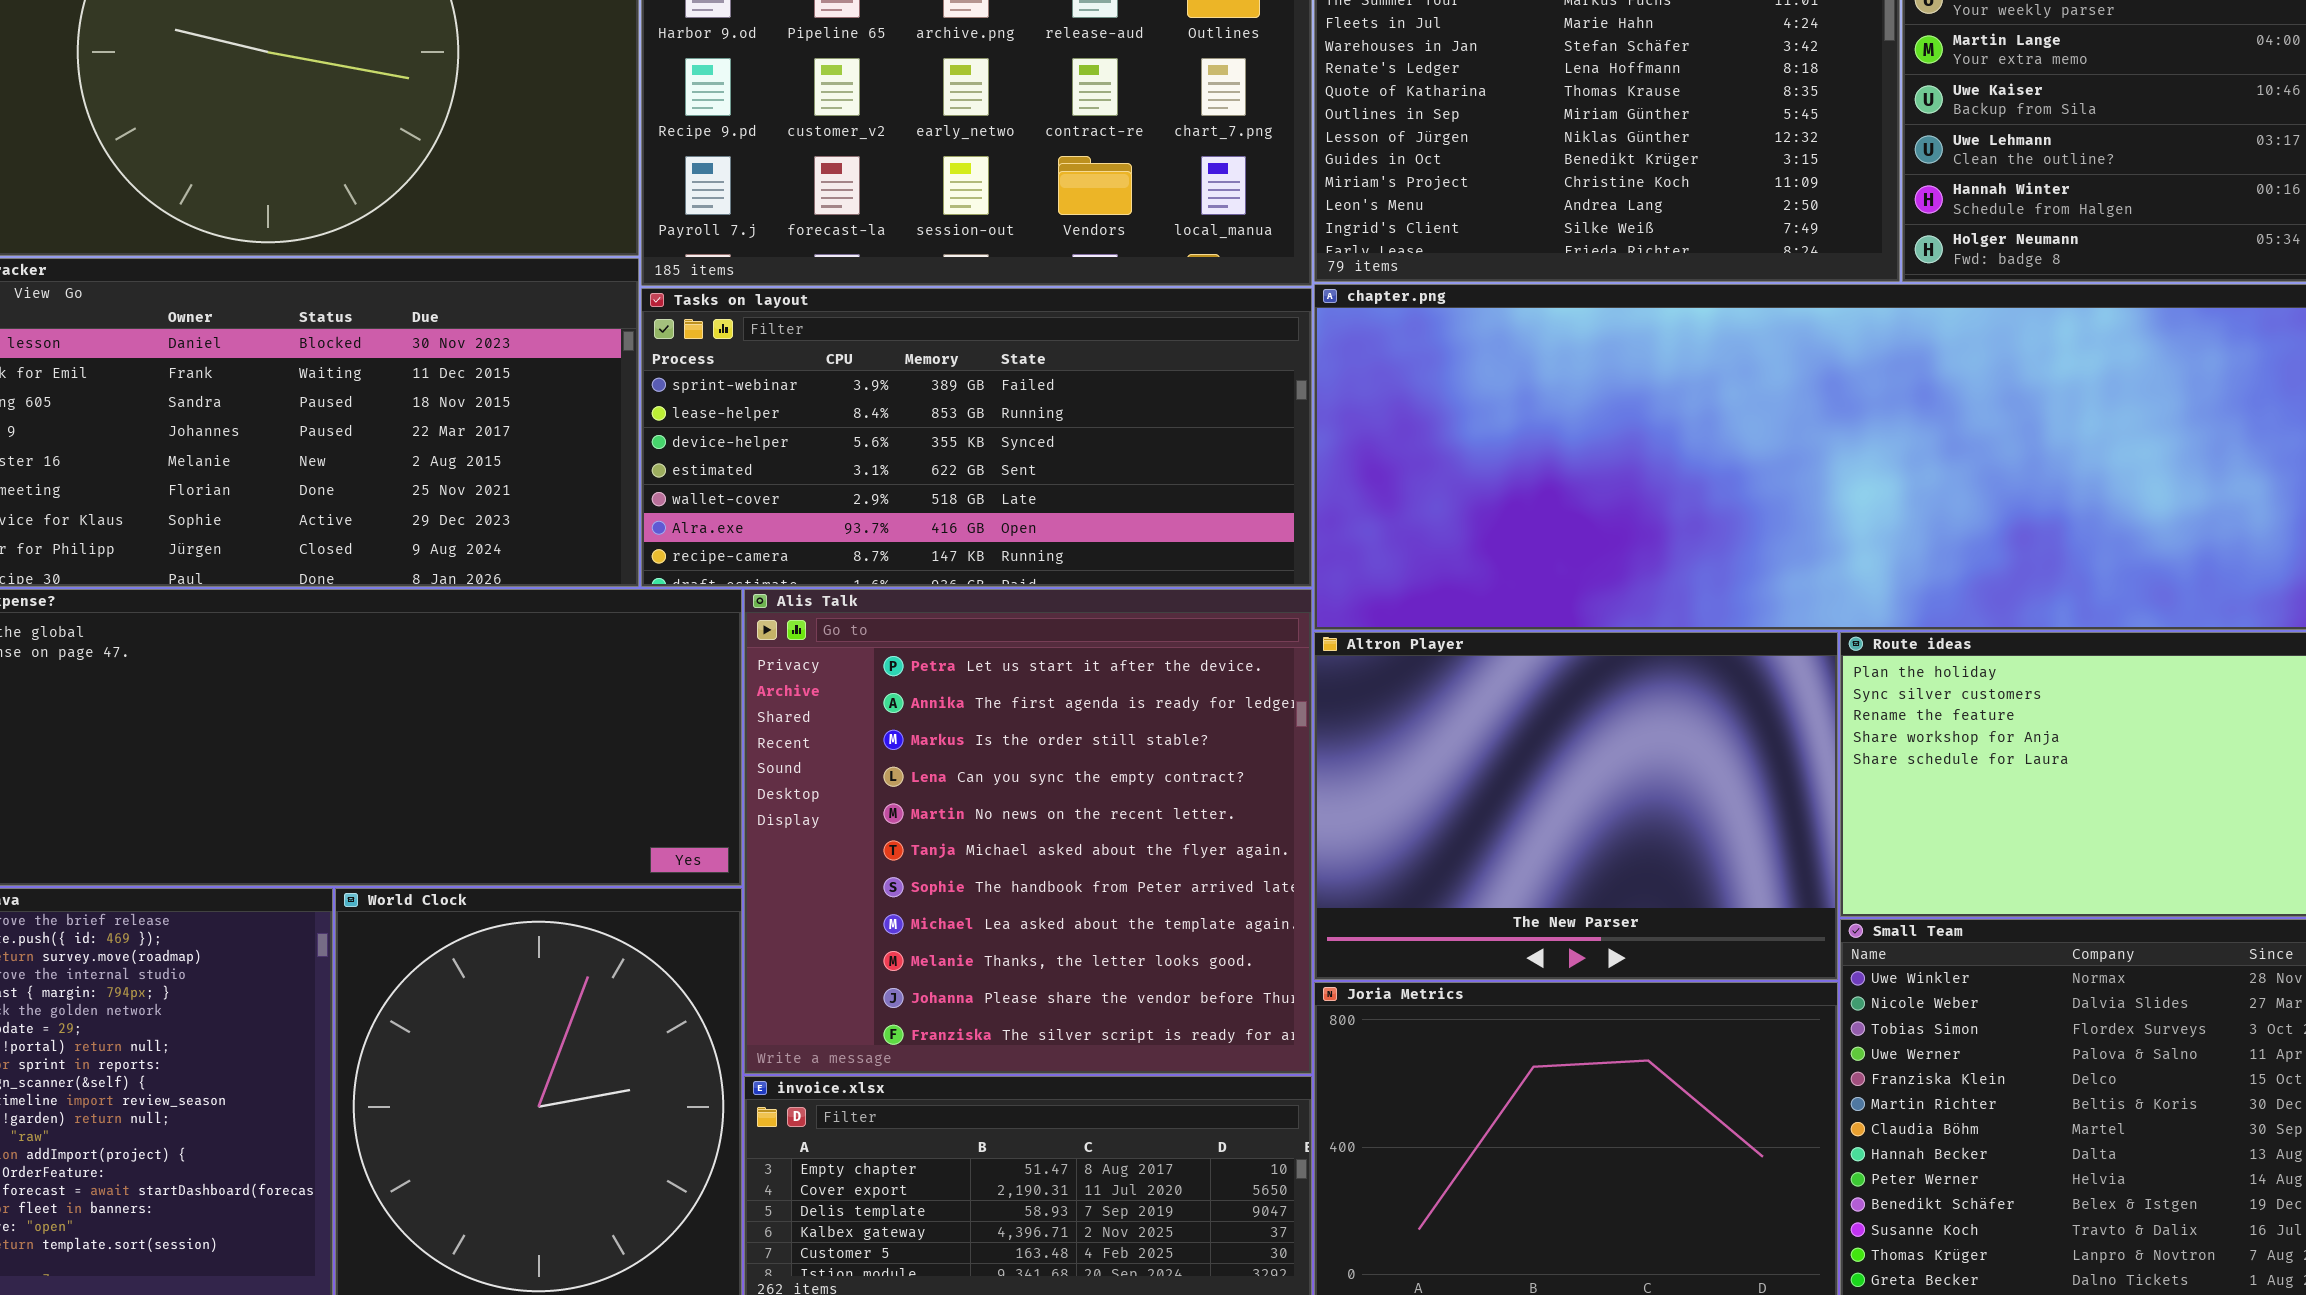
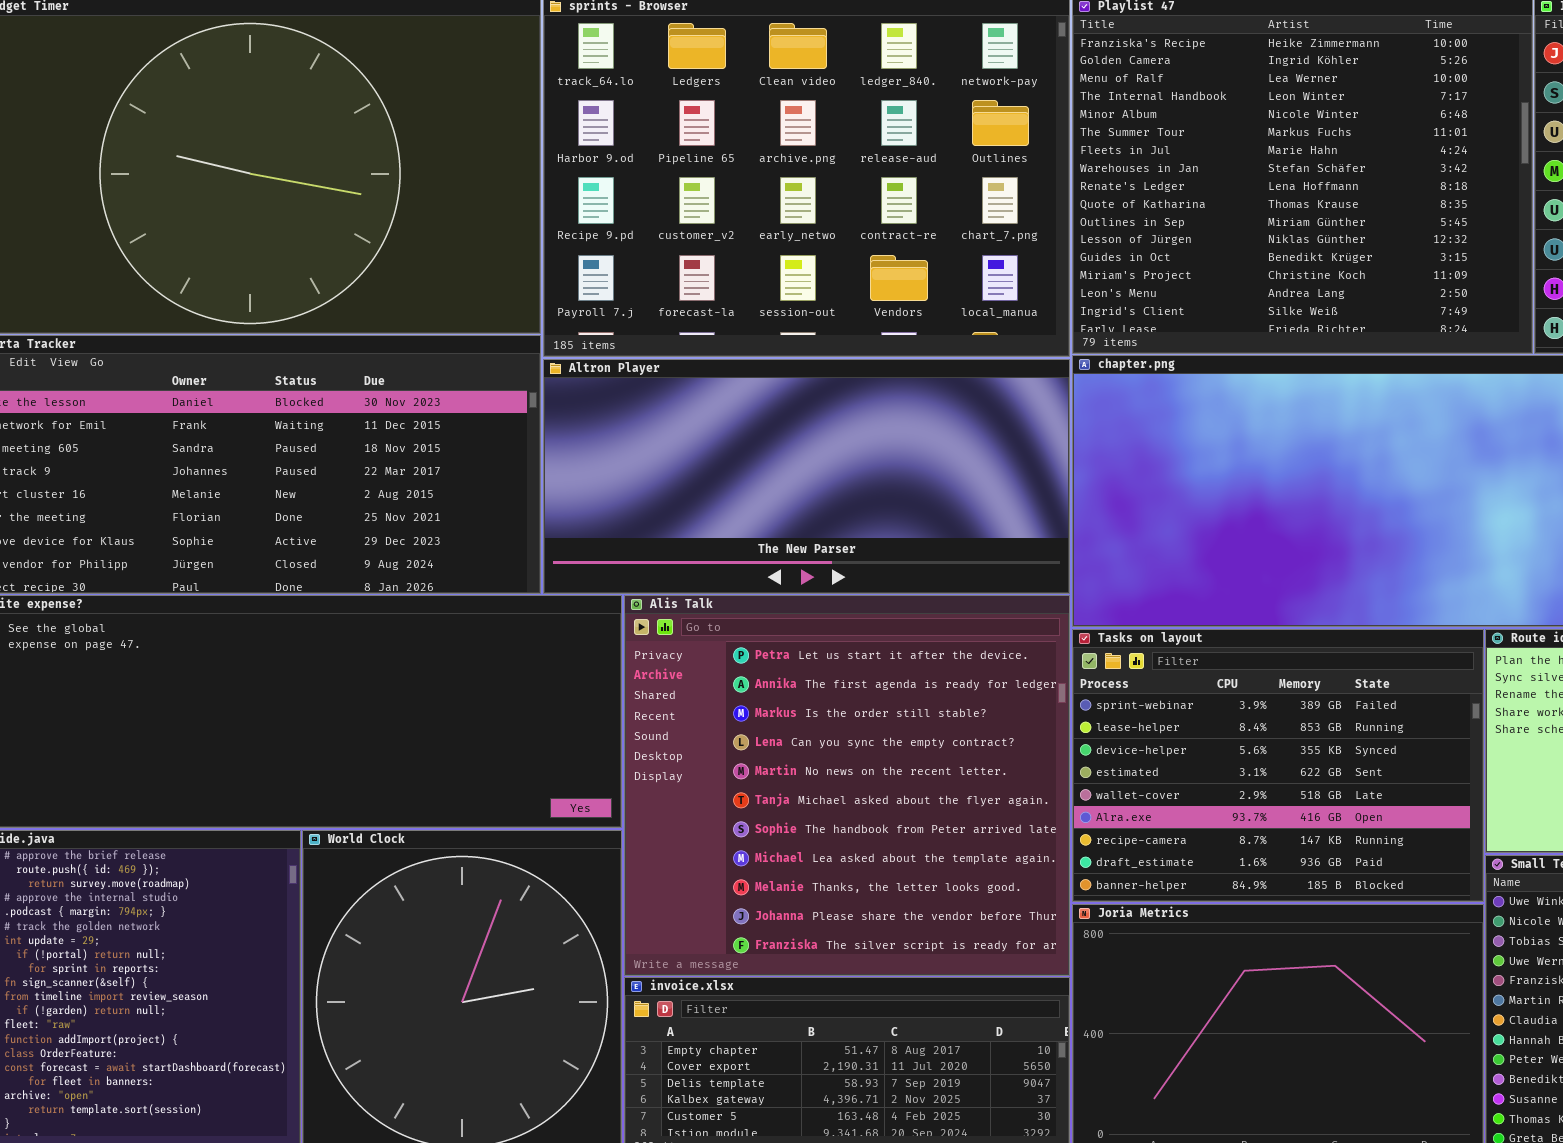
Tasks on layout: [641,288,1312,587] -> [1072,629,1484,902], moved, resized
Altron Player: [1314,632,1838,980] -> [543,359,1070,594], moved, resized

